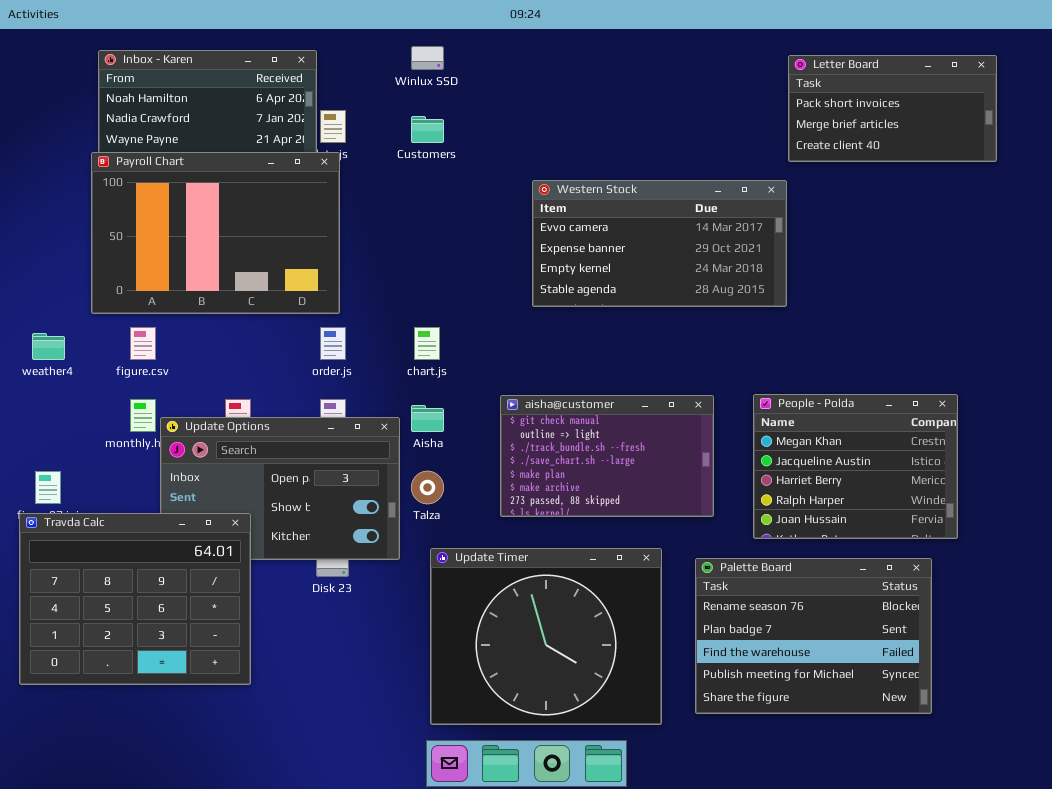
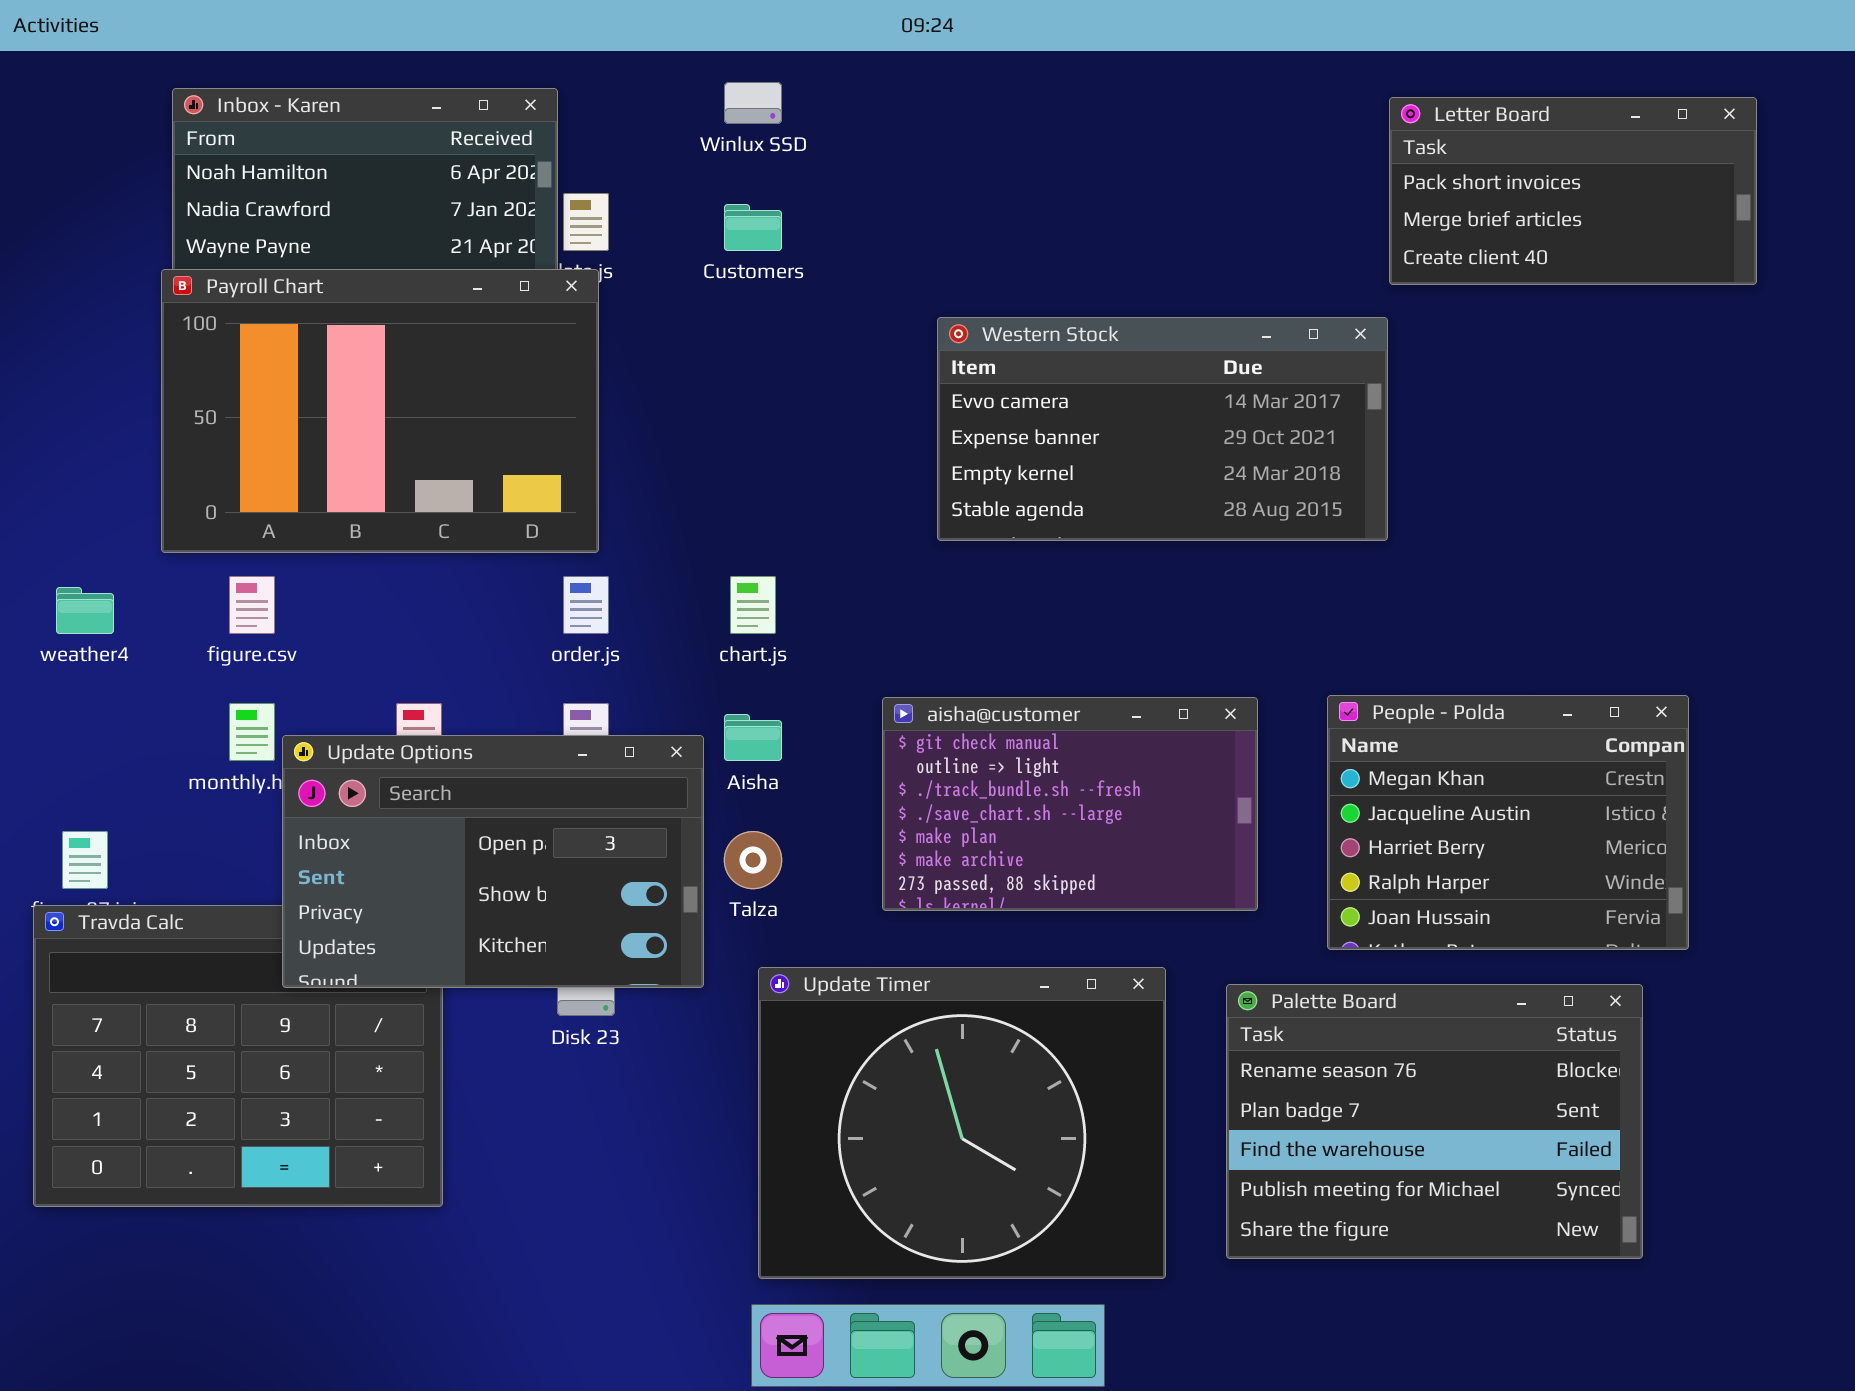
Update Options: [160,417,400,560] -> [282,735,704,988], raised

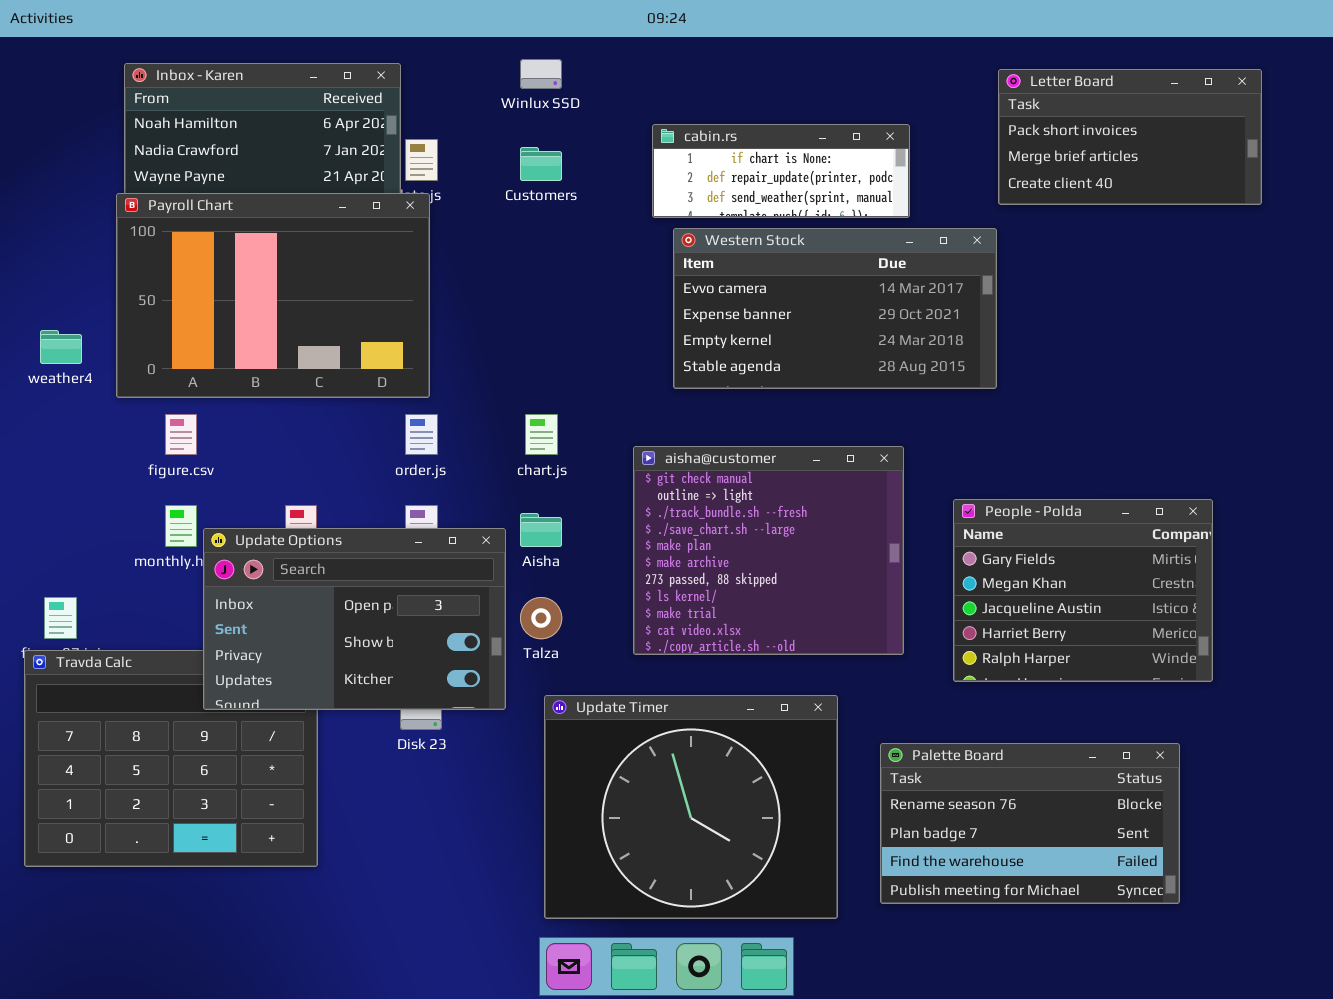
cabin.rs: none -> [652,124,910,218], opened
weather4: [56,587,114,634] -> [40,330,82,364], moved
People - Polda: [1327,695,1689,950] -> [953,499,1213,682], scrolled up 1 row
aisha@customer: [882,697,1258,911] -> [633,446,904,655], resized
Palette Board: [1226,984,1643,1259] -> [880,743,1180,904], resized

